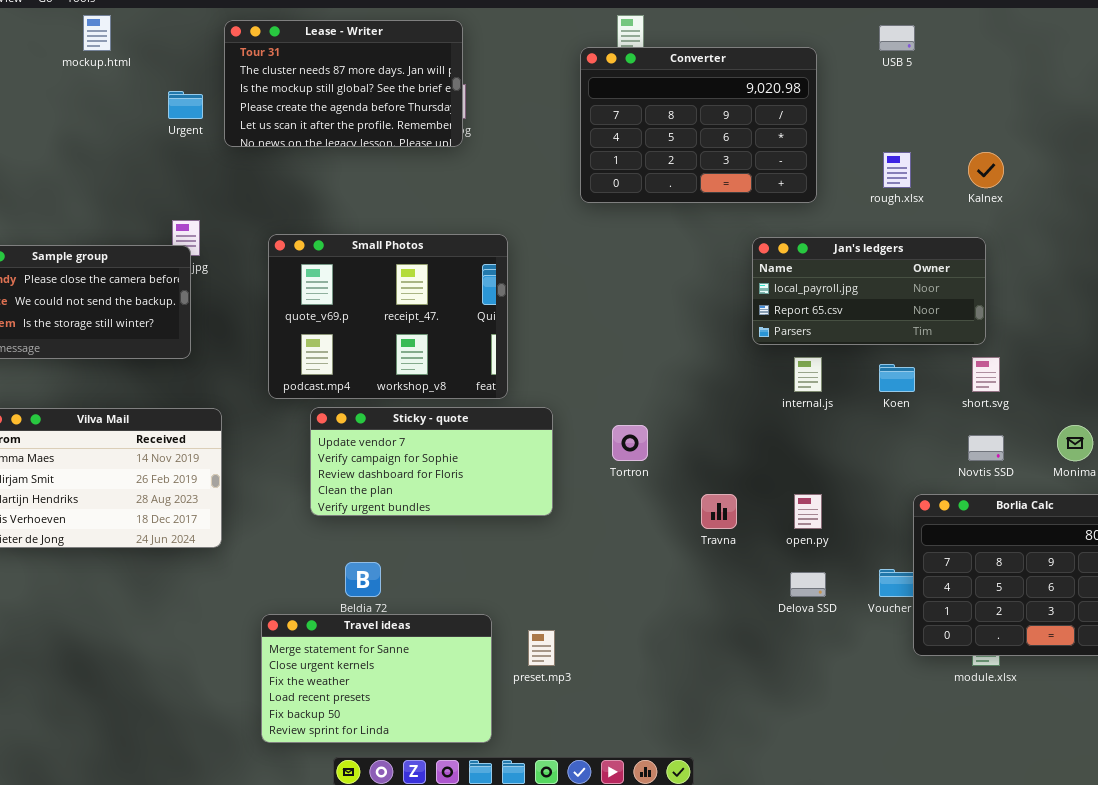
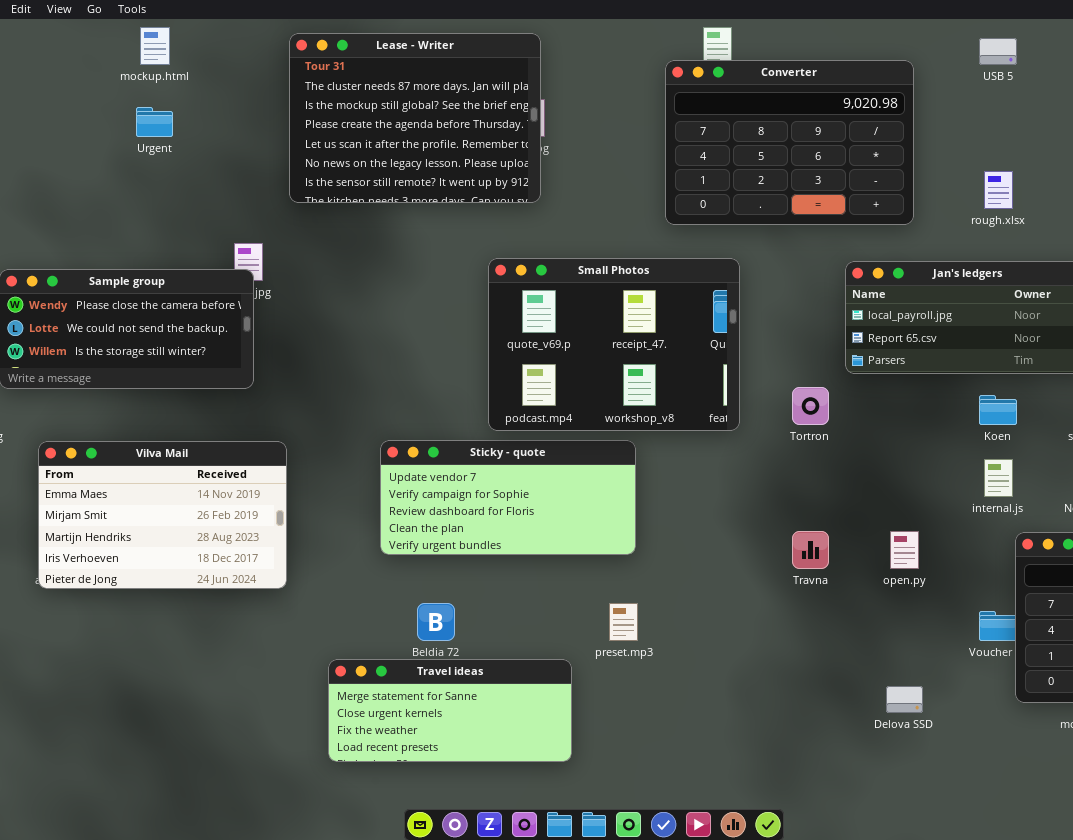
Lease - Writer: [224,20,463,147] -> [289,33,541,203], resized
Urgent: [168,91,203,119] -> [136,107,173,137], moved
Small Photos: [268,234,508,399] -> [488,258,740,431], moved
internal.js: [794,357,822,392] -> [984,459,1013,497], moved
Tortron: [612,425,648,461] -> [792,387,829,425], moved
Delova SSD: [790,572,826,597] -> [886,686,923,713], moved
Travel ideas: [261,614,492,743] -> [328,659,572,762], resized
preset.mp3: [528,630,555,666] -> [609,603,638,641], moved

